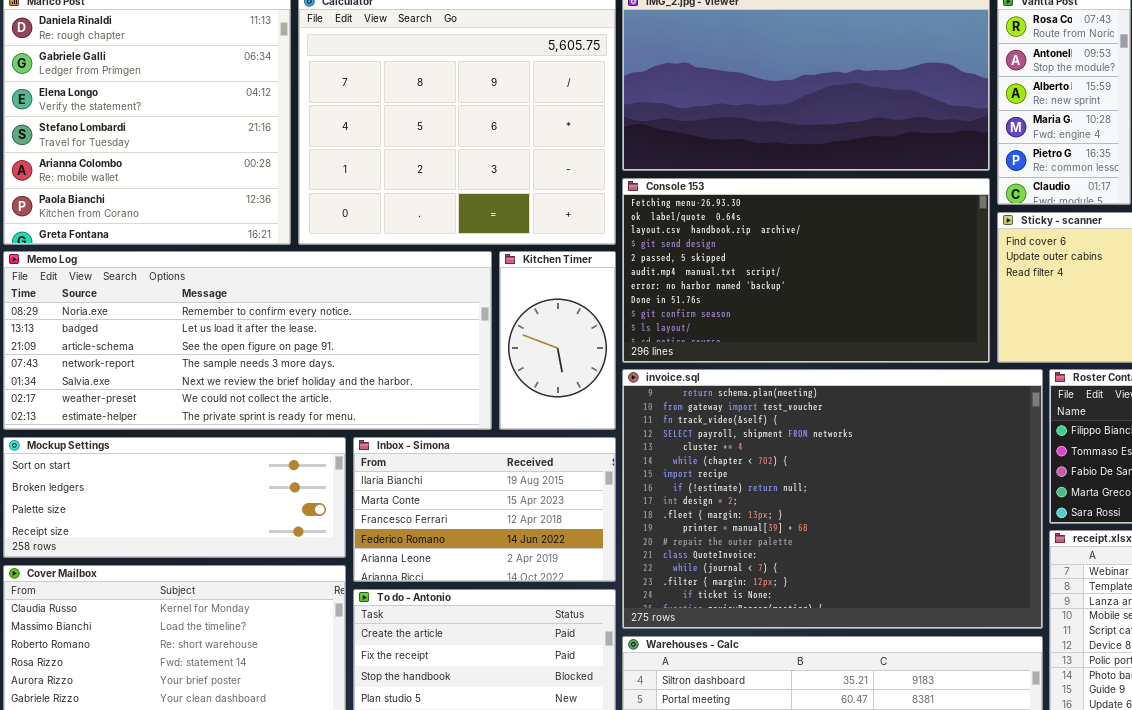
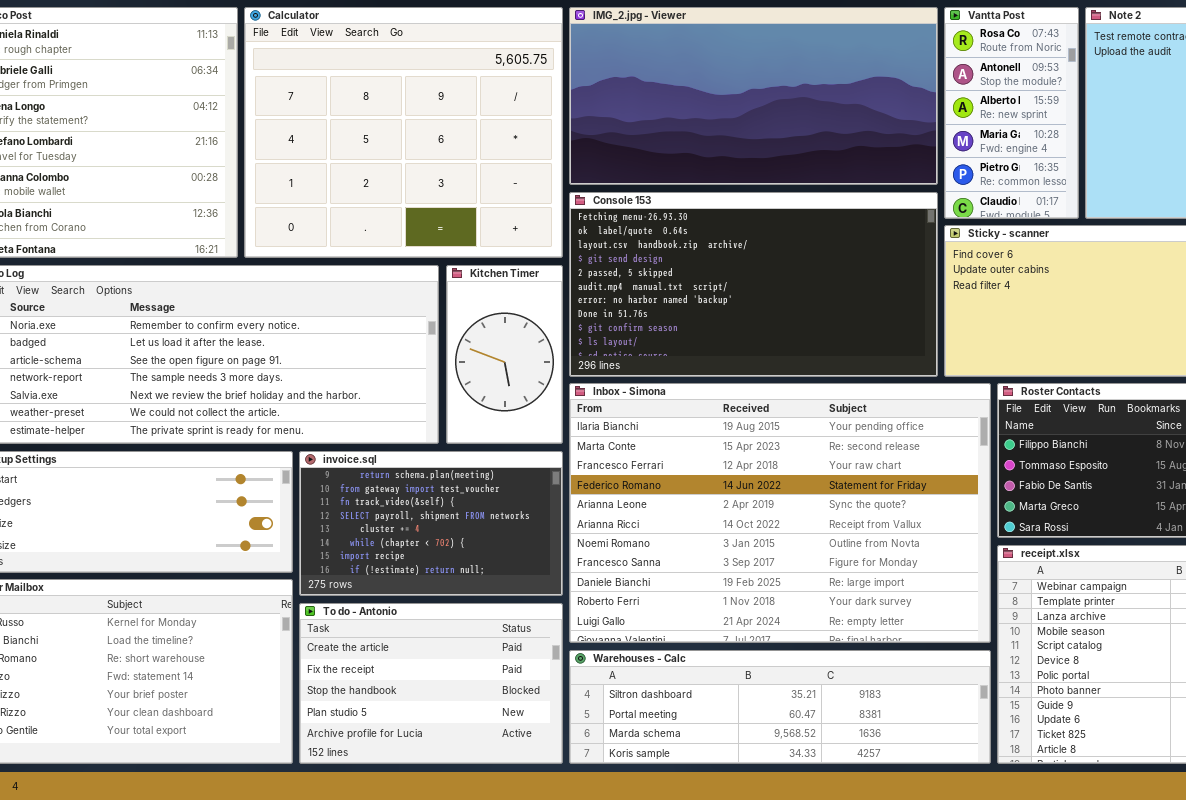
invoice.sql: [622,369,1043,629] -> [299,451,563,596], moved, resized
Inbox - Simona: [353,437,616,582] -> [569,383,991,643], moved, resized

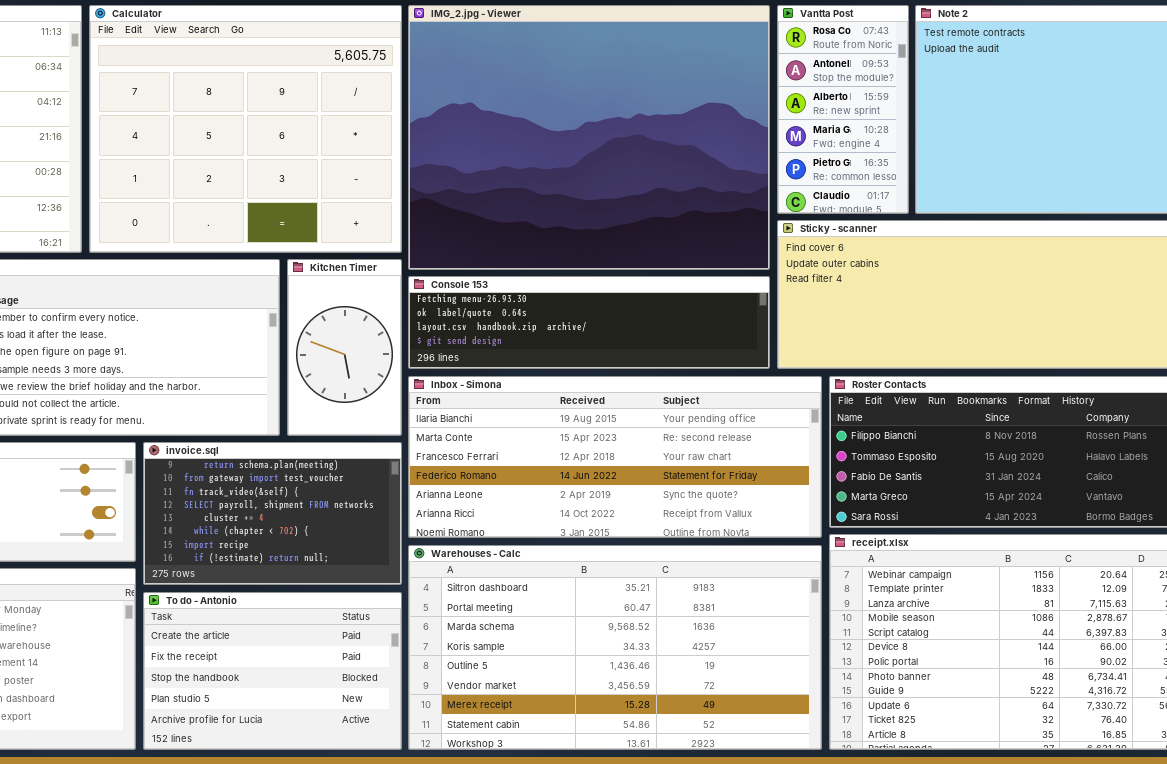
IMG_2.jpg - Viewer: [569,7,938,185] -> [408,5,770,270], resized
Console 153: [569,192,938,377] -> [408,276,770,369], resized
Inbox - Simona: [569,383,991,643] -> [408,376,822,538], resized
Warehouses - Calc: [569,650,991,764] -> [408,545,822,750], resized

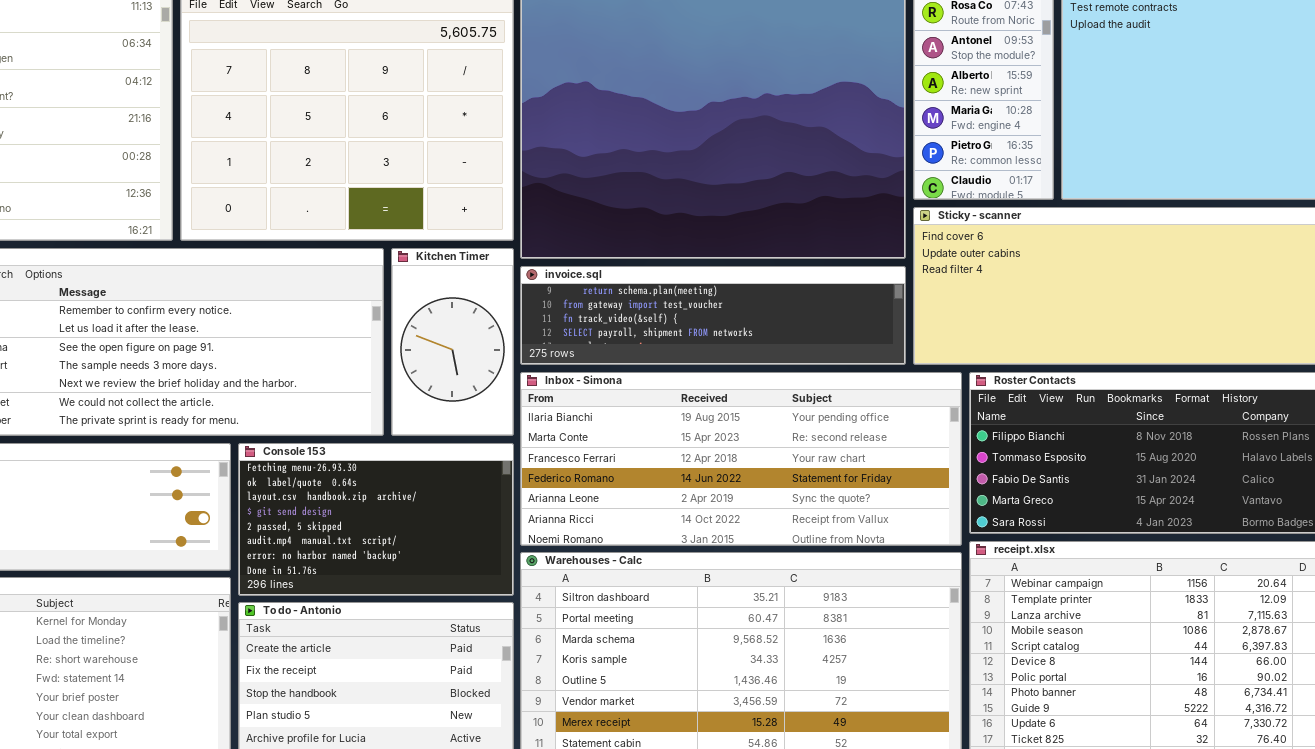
Console 153: [408,276,770,369] -> [238,443,514,596], moved, resized
invoice.sql: [143,442,402,585] -> [520,266,906,365], moved, resized

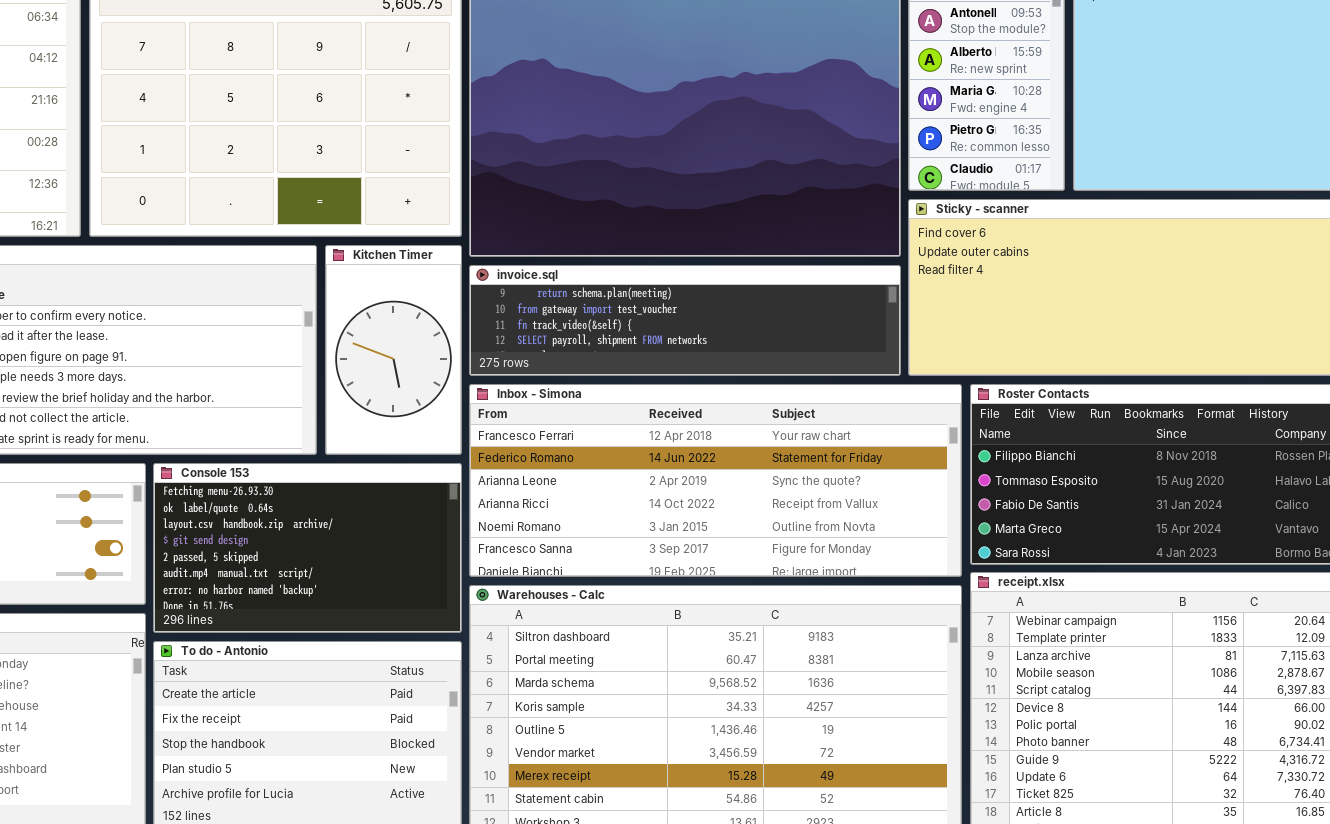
Inbox - Simona: [520,372,962,546] -> [469,384,962,577], scrolled down 2 rows

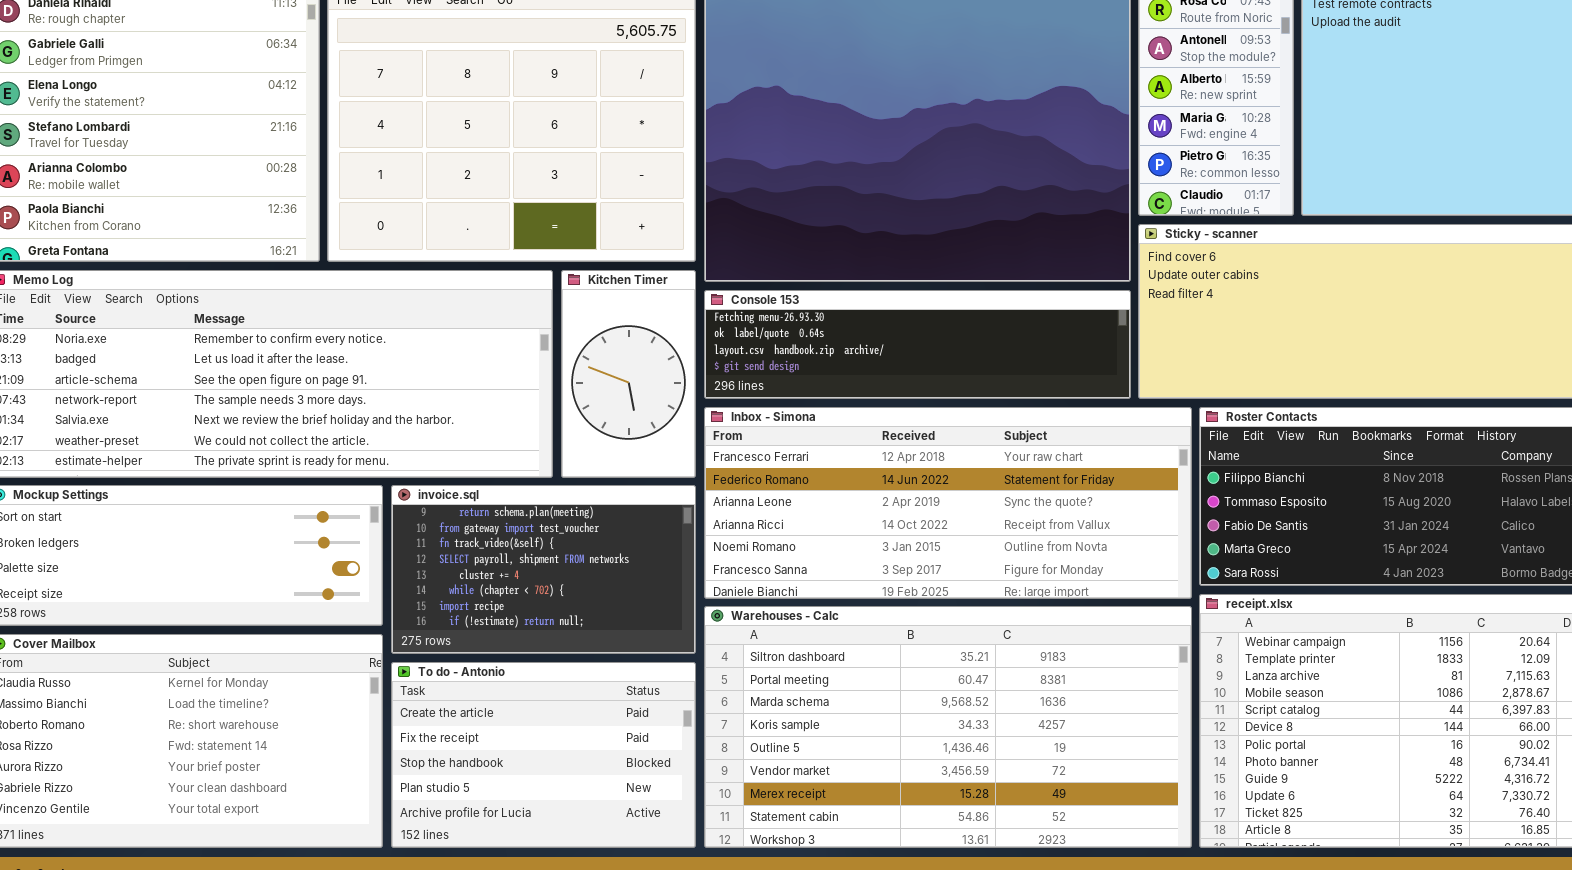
invoice.sql: [469,265,901,376] -> [391,485,696,654], moved, resized
Console 153: [153,463,462,633] -> [704,290,1131,399], moved, resized

